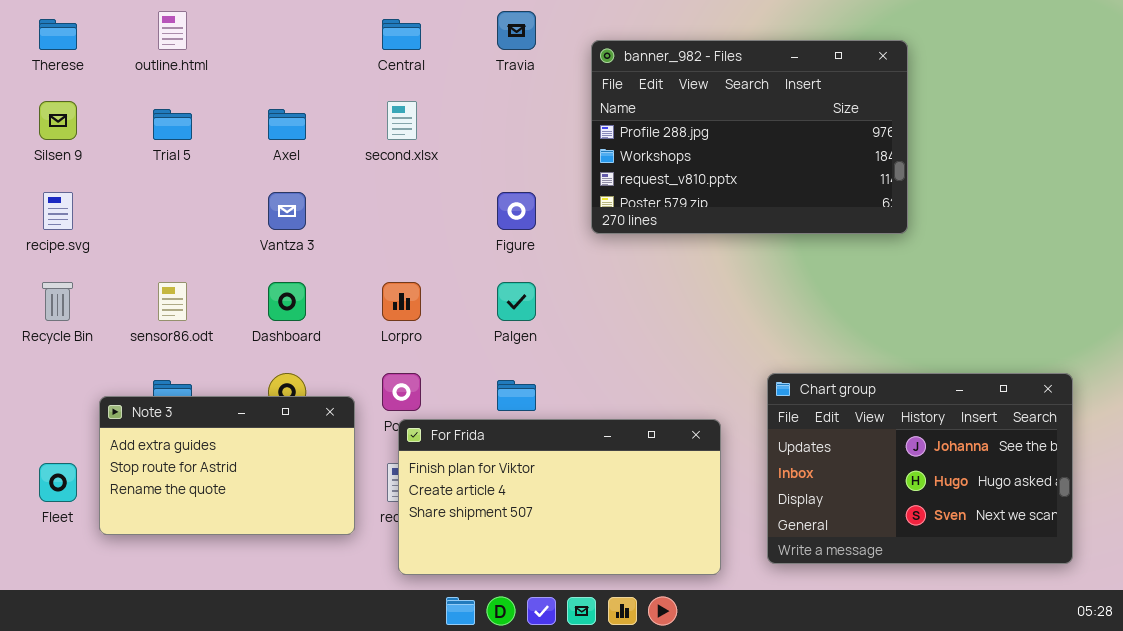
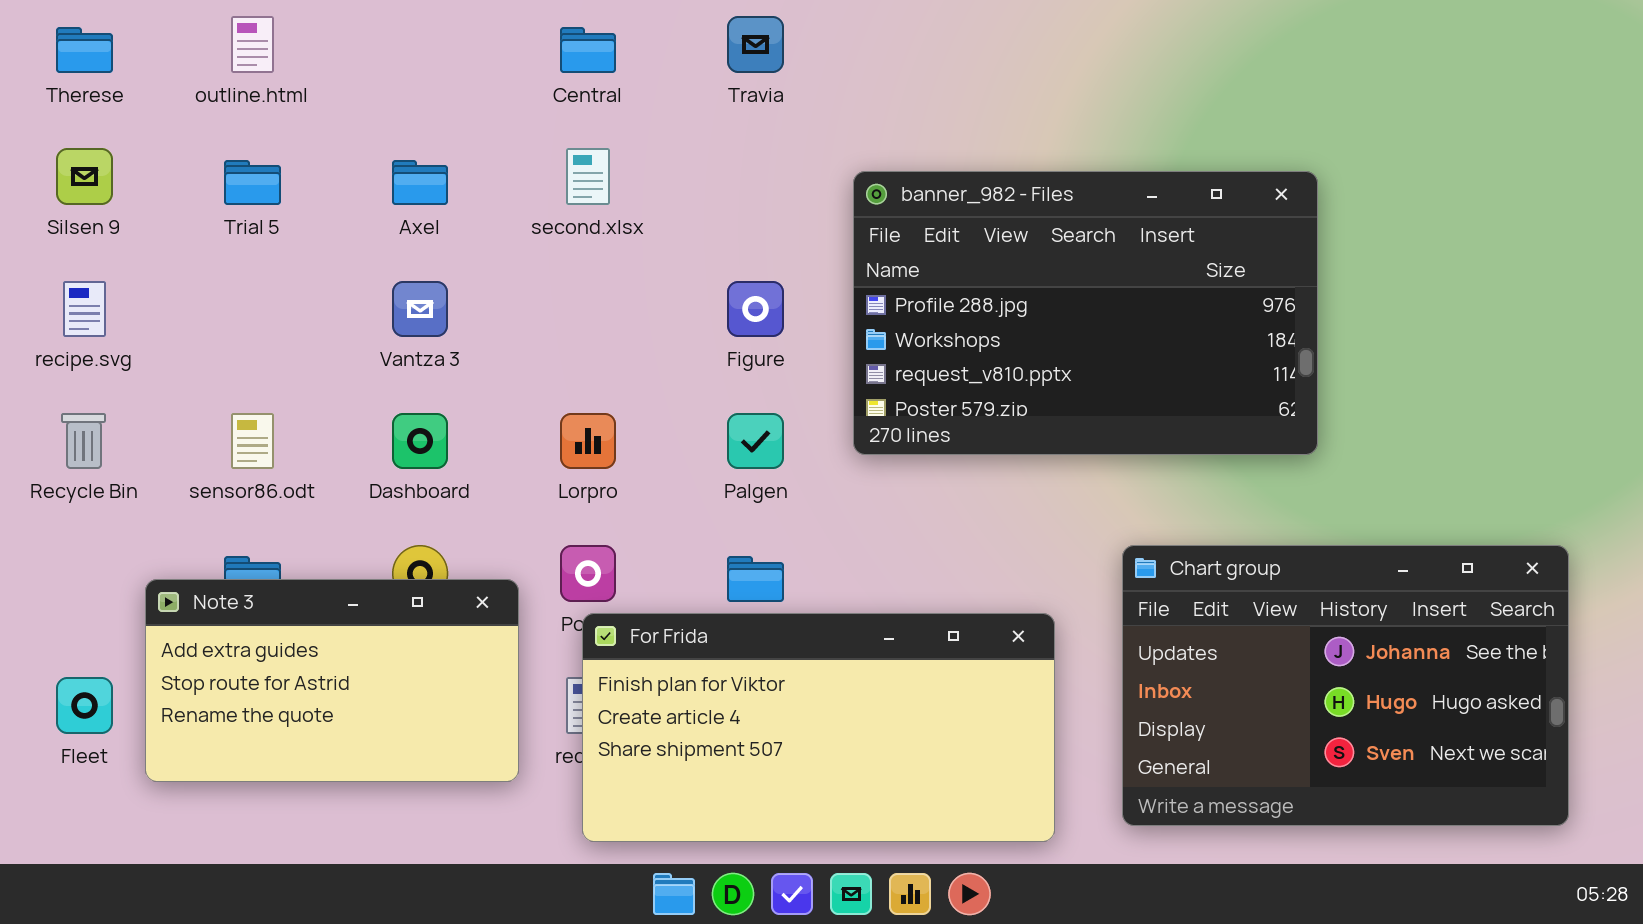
banner_982 - Files: [591,40,908,234] -> [853,171,1318,455], moved

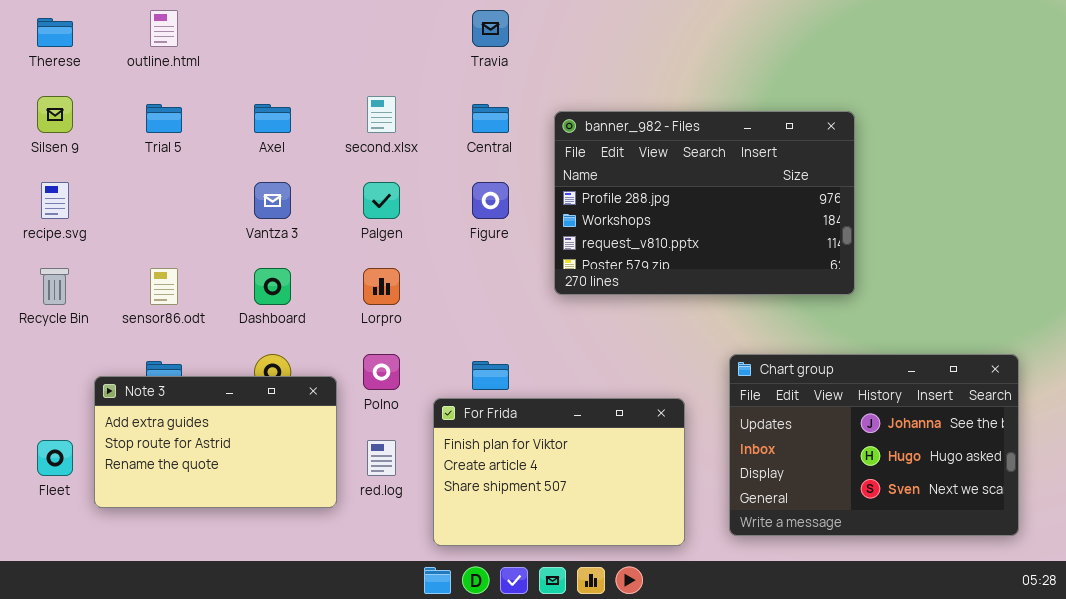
Central: [560,27,616,73] -> [472,104,509,133], moved
Palgen: [727,413,784,469] -> [363,182,400,219], moved
For Frida: [582,613,1055,842] -> [433,398,685,546], resized

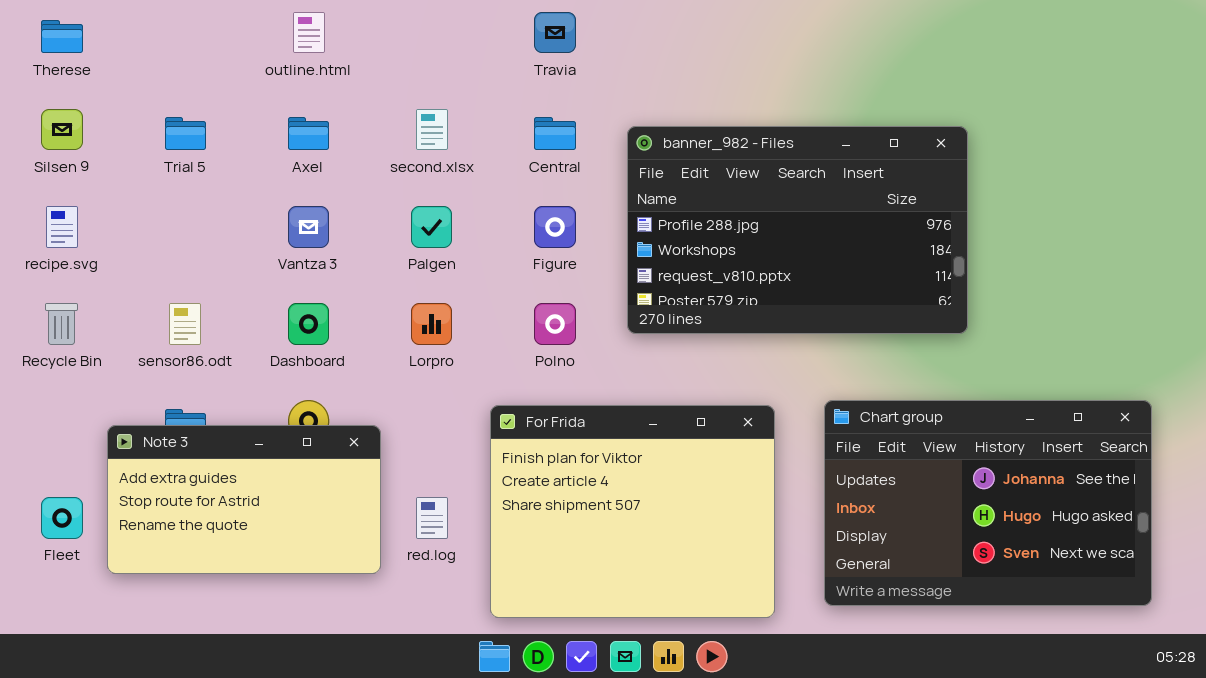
outline.html: [150,10,178,47] -> [293,12,325,53], moved
Polno: [363,354,400,390] -> [534,303,576,345], moved
For Frida: [433,398,685,546] -> [490,405,775,618], resized

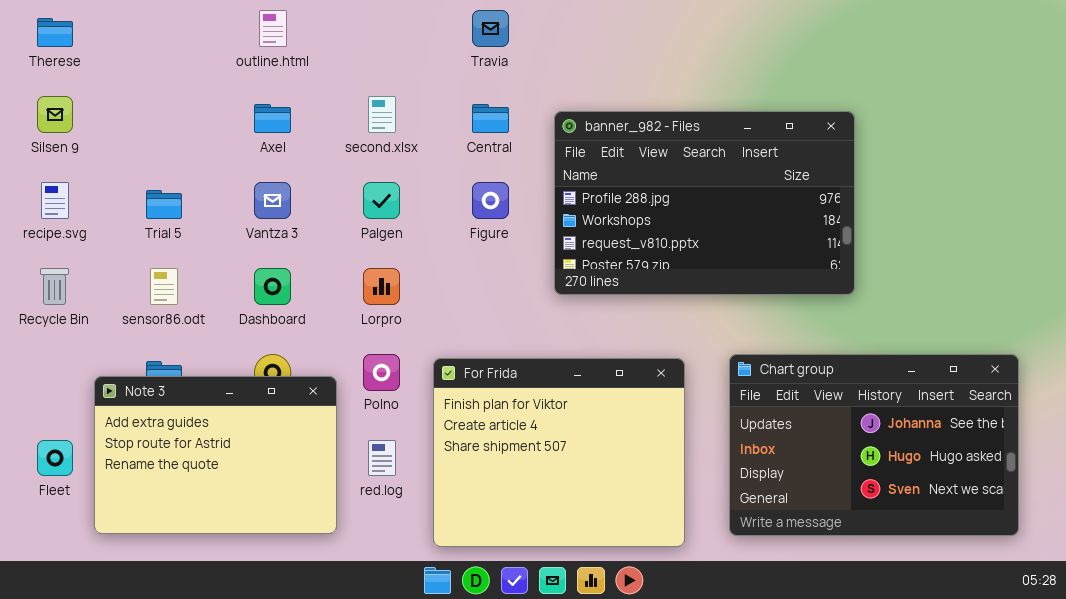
Trial 5: [165,117,206,150] -> [146,190,182,219], moved
Polno: [534,303,576,345] -> [363,354,400,391], moved
Note 3: [107,425,381,574] -> [94,376,337,534], resized

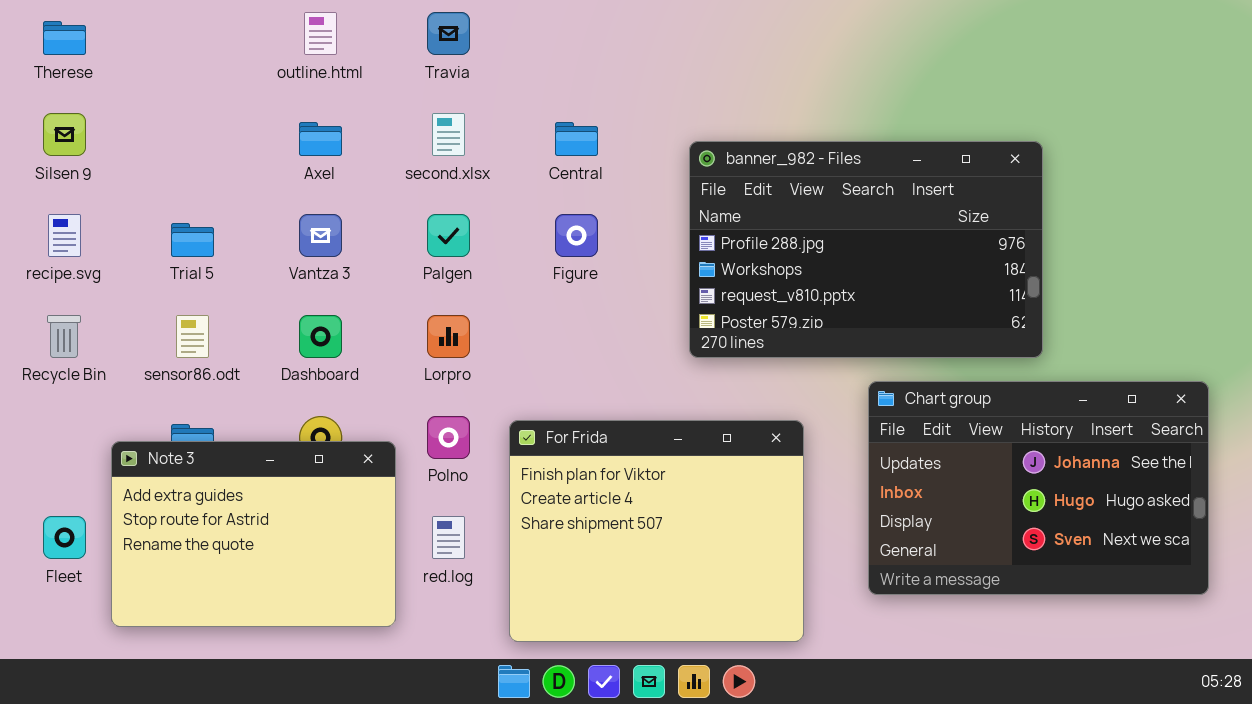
Travia: [472,10,509,47] -> [427,12,470,55], moved
banner_982 - Files: [554,111,855,295] -> [689,141,1043,358], moved
Chart group: [729,354,1019,536] -> [868,381,1209,595], moved

